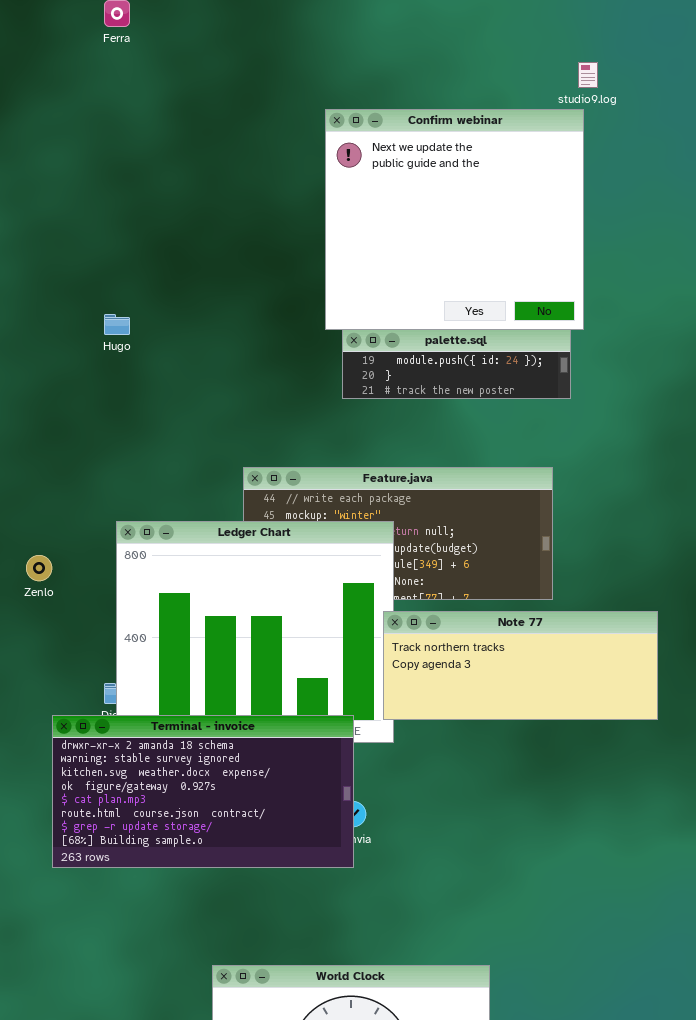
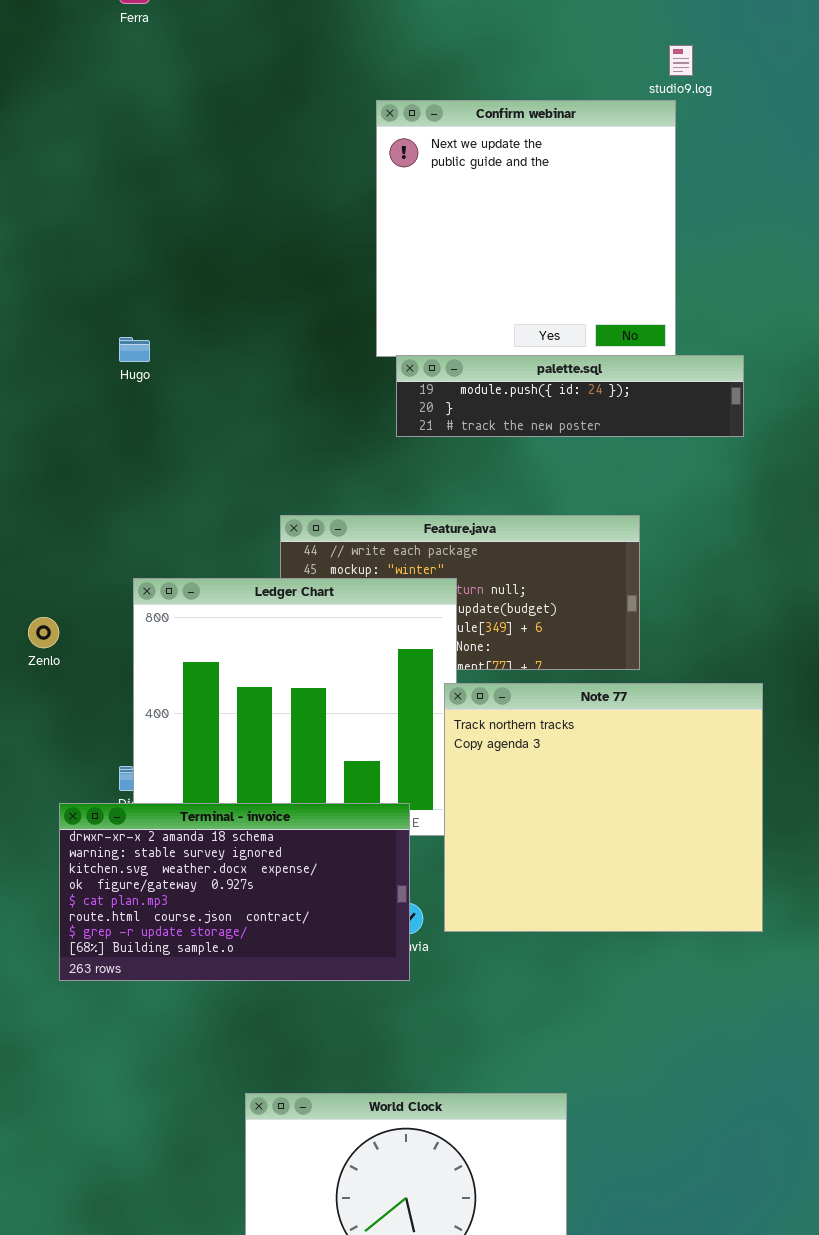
palette.sql: [342,329,571,399] -> [396,355,744,437], resized
Note 77: [383,611,658,720] -> [444,683,763,932], resized

